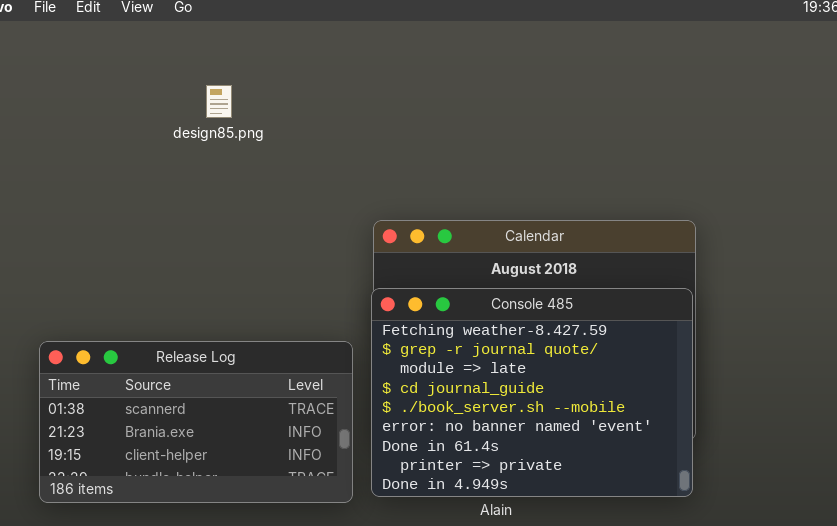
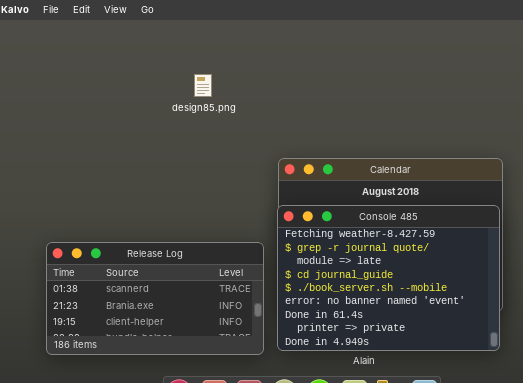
design85.png: [206,85,232,118] -> [194,74,212,97], moved

